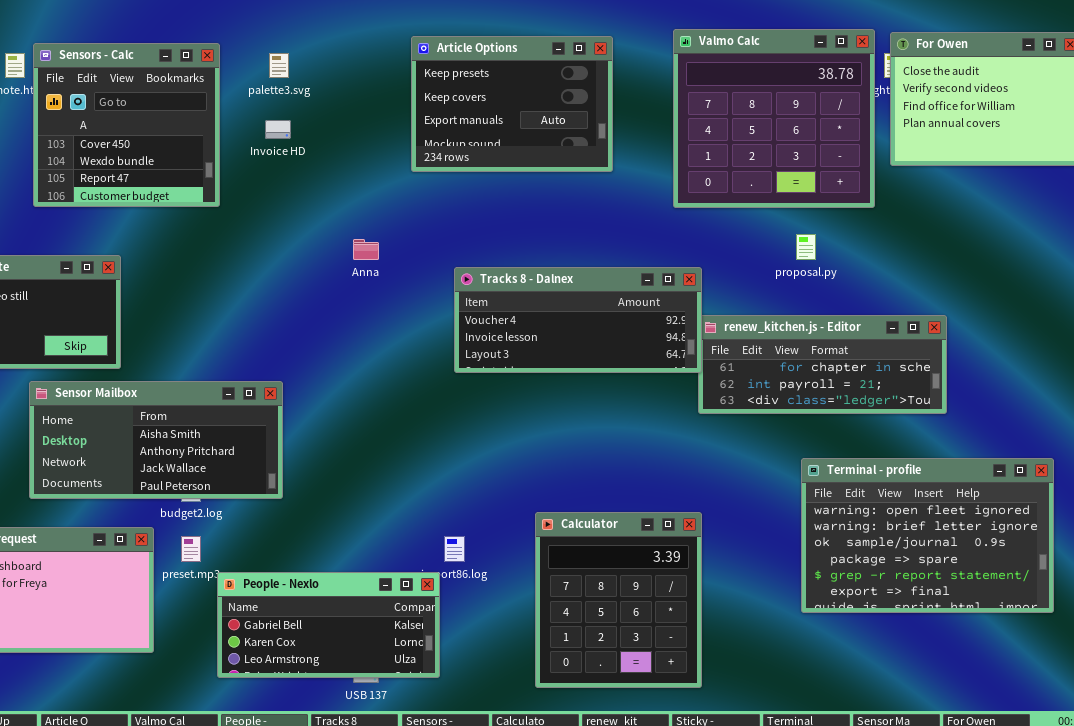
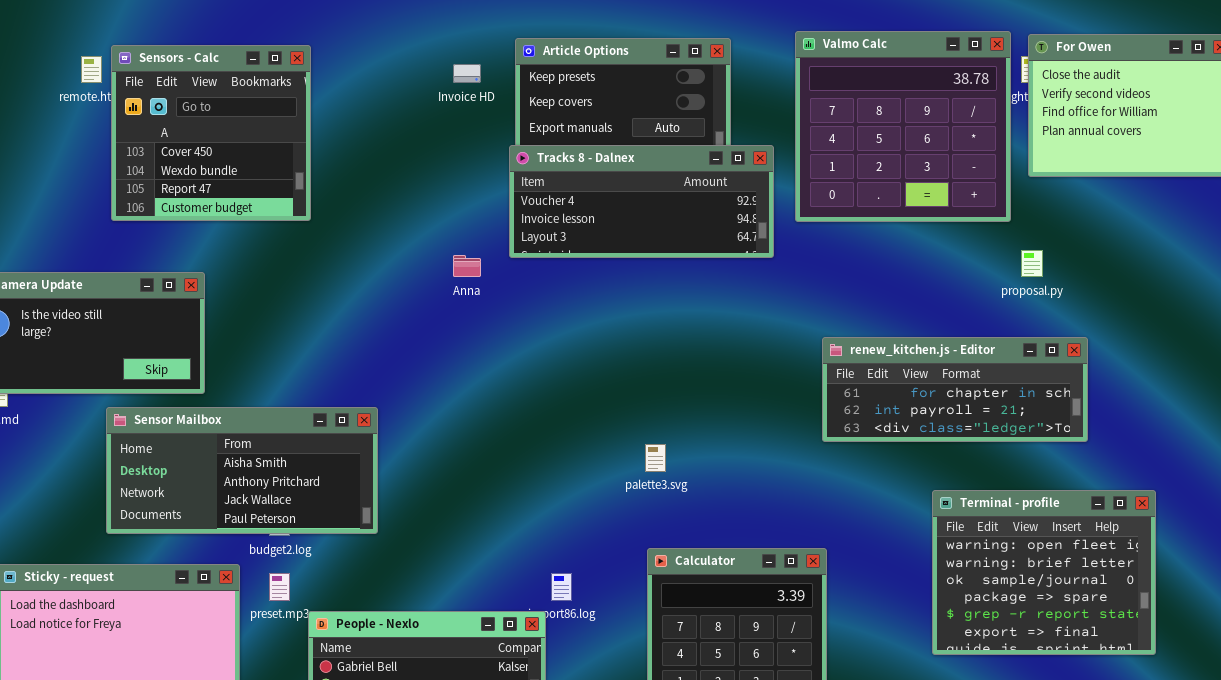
palette3.svg: [269,53,289,78] -> [645,444,666,472], moved
Invoice HD: [265,120,291,139] -> [453,64,481,83], moved
proposal.py: [796,234,816,260] -> [1021,250,1043,277], moved
Tracks 8 - Dalnex: [454,267,702,373] -> [509,145,774,258], moved
Terminal - profile: [801,458,1054,613] -> [932,490,1156,655], resized

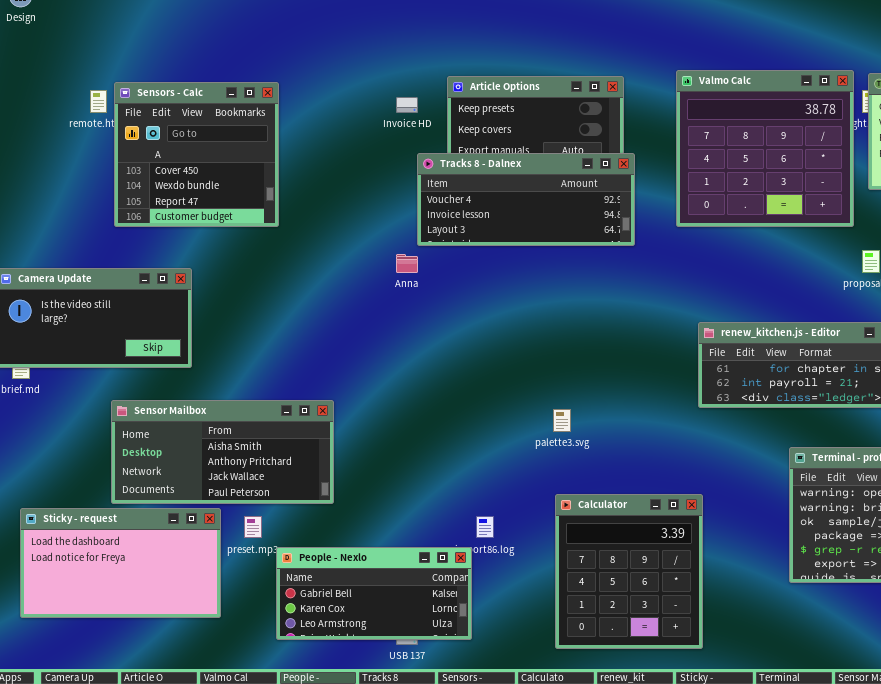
Tracks 8 - Dalnex: [509,145,774,258] -> [417,153,635,246], moved
Sensor Mailbox: [106,407,378,534] -> [111,400,334,504], moved

